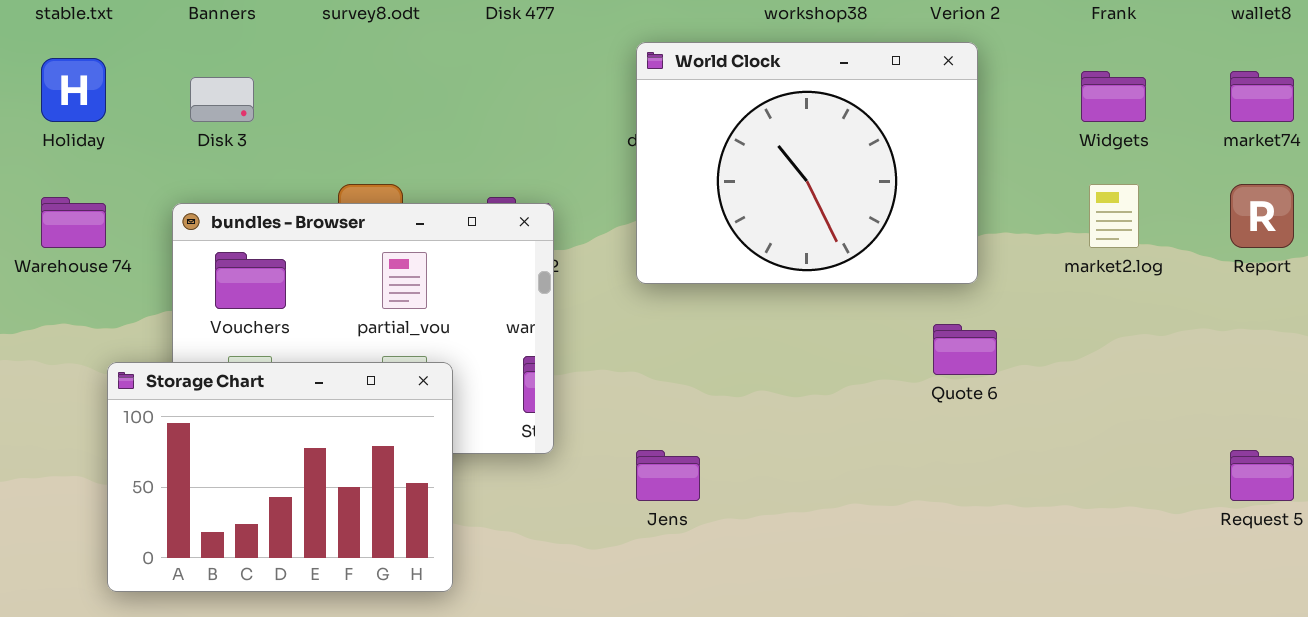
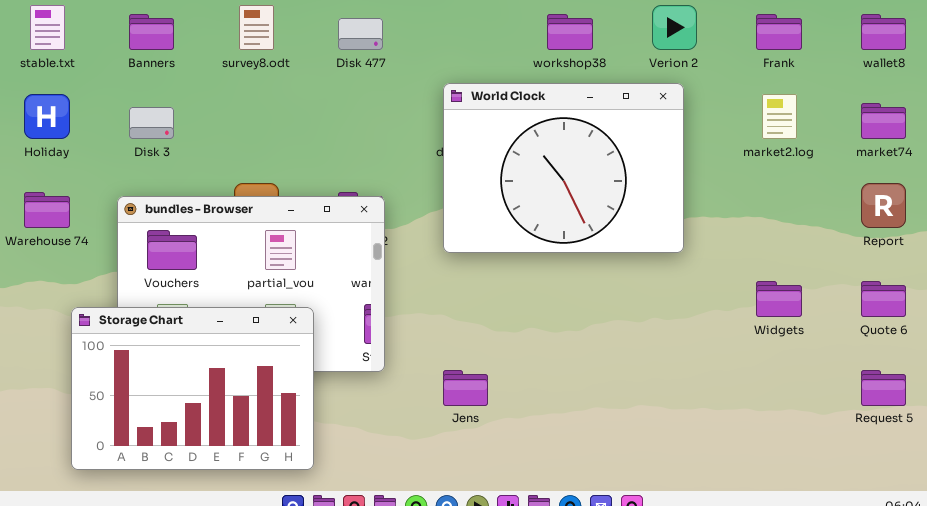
Widgets: [1081,71,1146,122] -> [756,281,802,317], moved
market2.log: [1089,184,1139,248] -> [762,94,797,139], moved
Quote 6: [933,324,997,375] -> [861,281,906,317], moved

